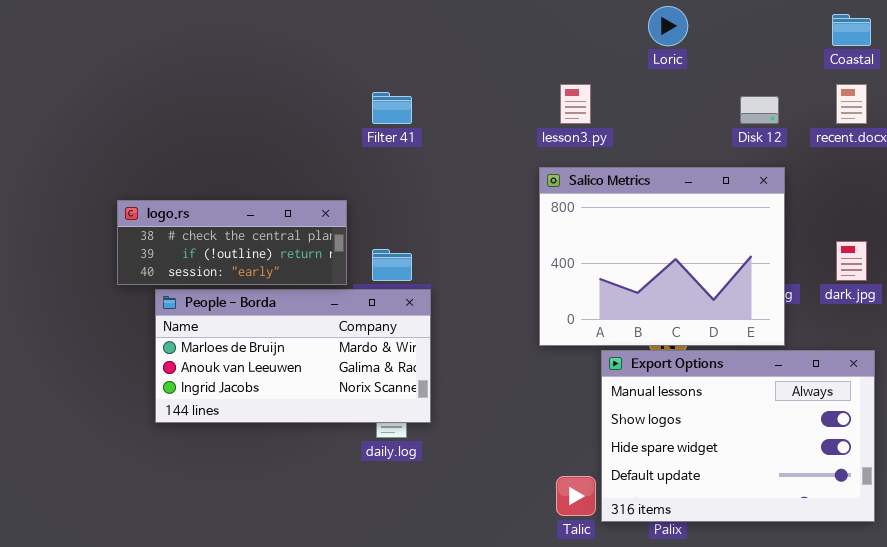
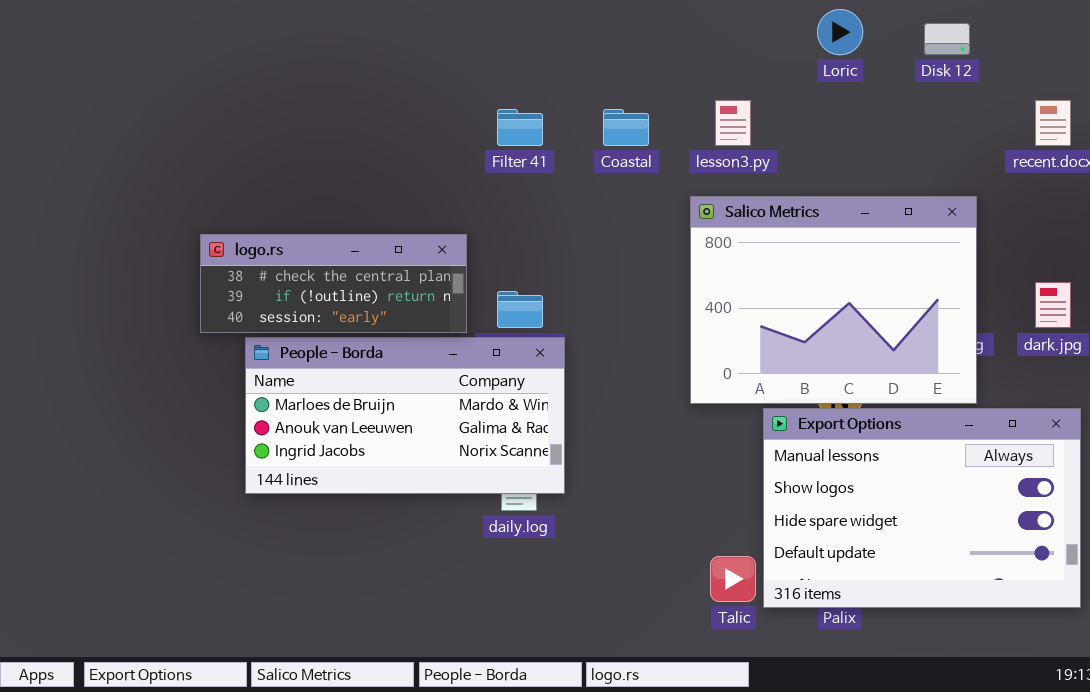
Coastal: [832,14,871,46] -> [603,109,649,146], moved
Disk 12: [740,96,779,124] -> [924,23,970,55], moved

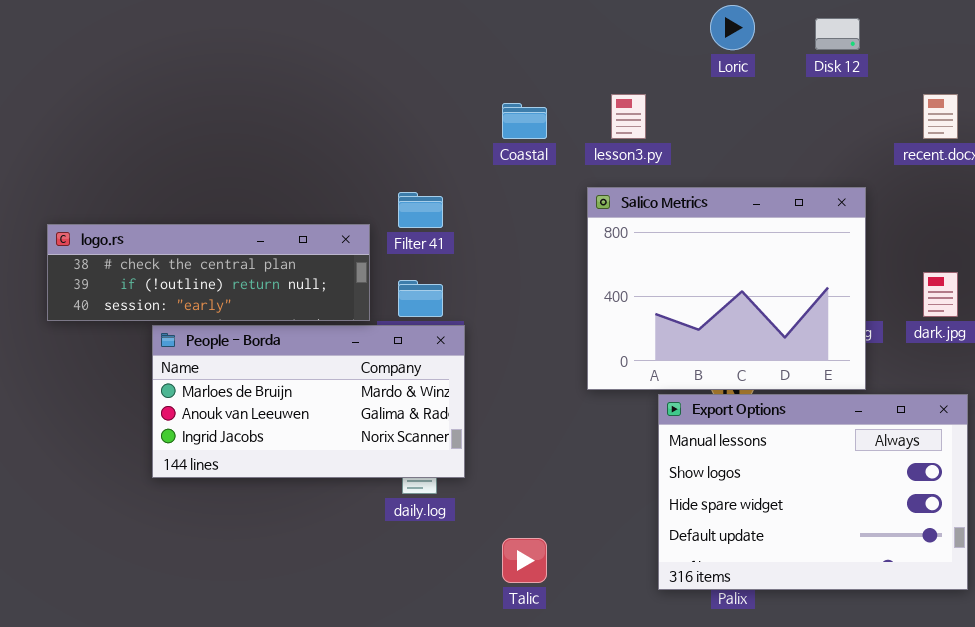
Filter 41: [497,109,543,146] -> [398,192,443,228], moved
logo.rs: [200,234,467,333] -> [47,224,370,321], resized
Talic: [710,556,756,602] -> [502,538,547,583], moved

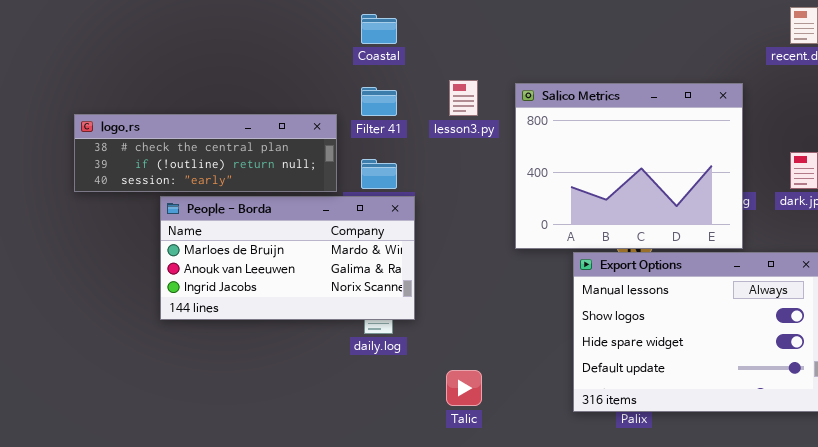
lesson3.py: [611,94,646,139] -> [449,80,478,116], moved
Coastal: [502,103,547,139] -> [361,14,397,44], moved

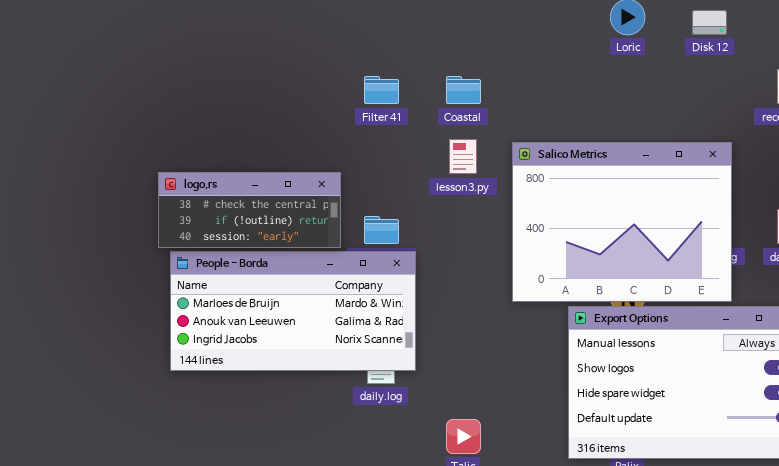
Coastal: [361,14,397,44] -> [446,76,481,104], moved
Filter 41: [361,87,397,116] -> [364,76,399,104], moved
logo.rs: [74,114,337,192] -> [158,172,341,248], resized

